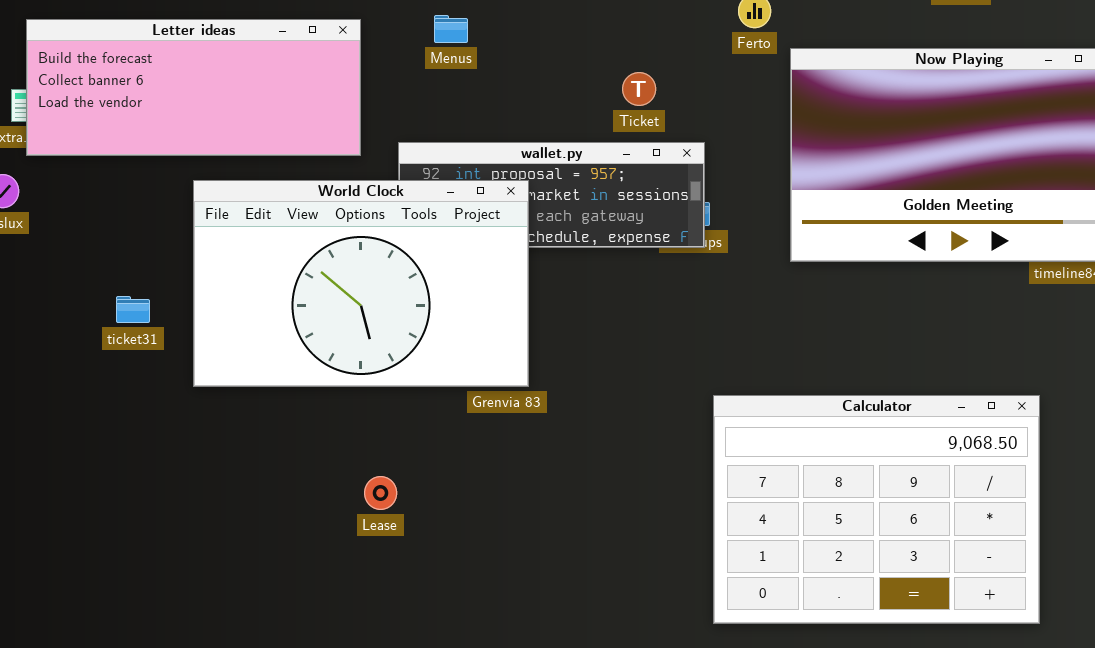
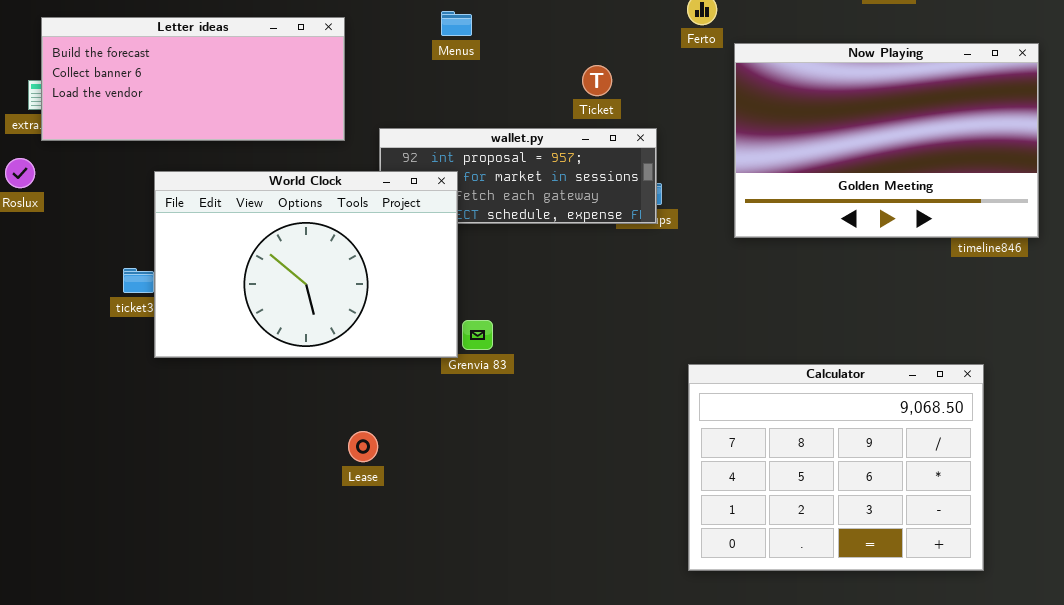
Menus: [434,15,468,43] -> [441,11,472,36], moved
World Clock: [193,180,529,387] -> [154,171,458,358], moved
Calculator: [713,395,1040,624] -> [688,364,984,571], moved

